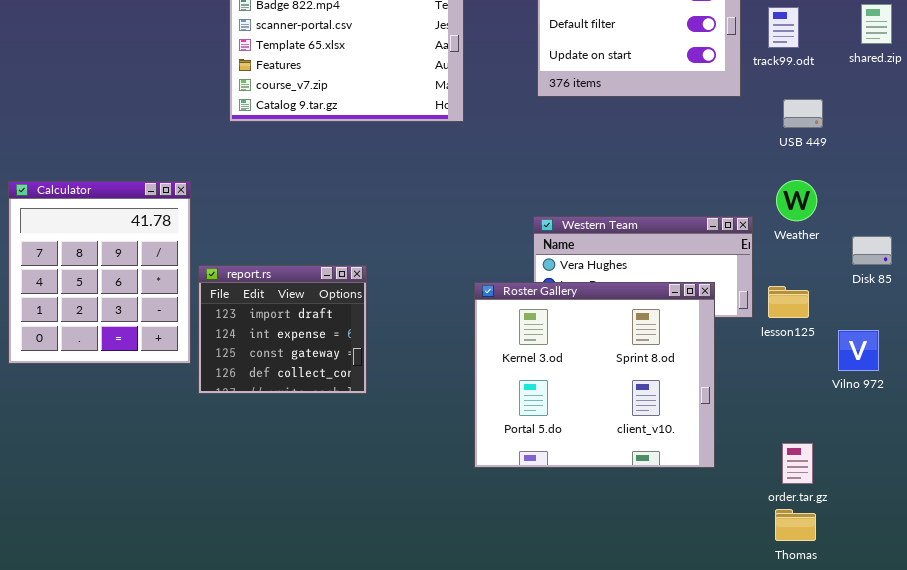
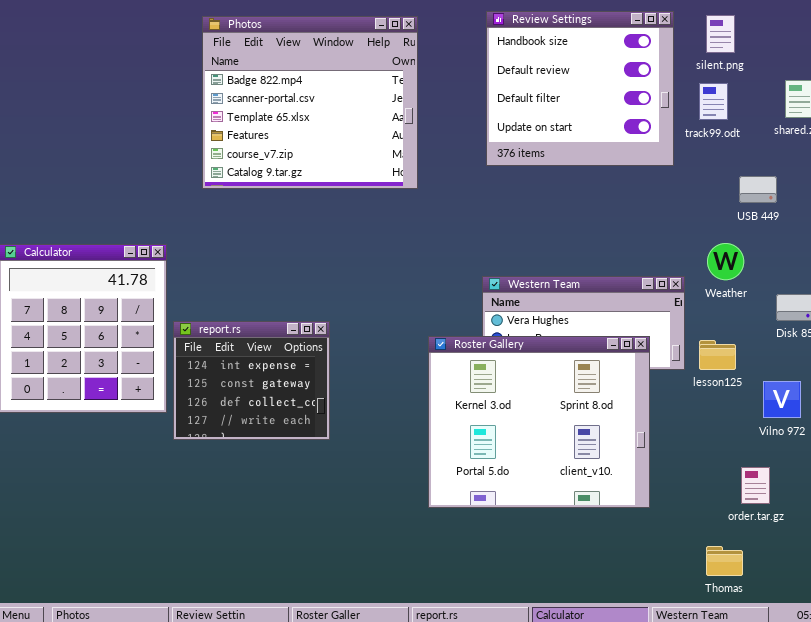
USB 449: [783,99,823,128] -> [739,176,777,203], moved
report.rs: [198,265,367,394] -> [173,321,330,440], scrolled down 1 row
order.tar.gz: [782,443,813,484] -> [741,467,770,504], moved

